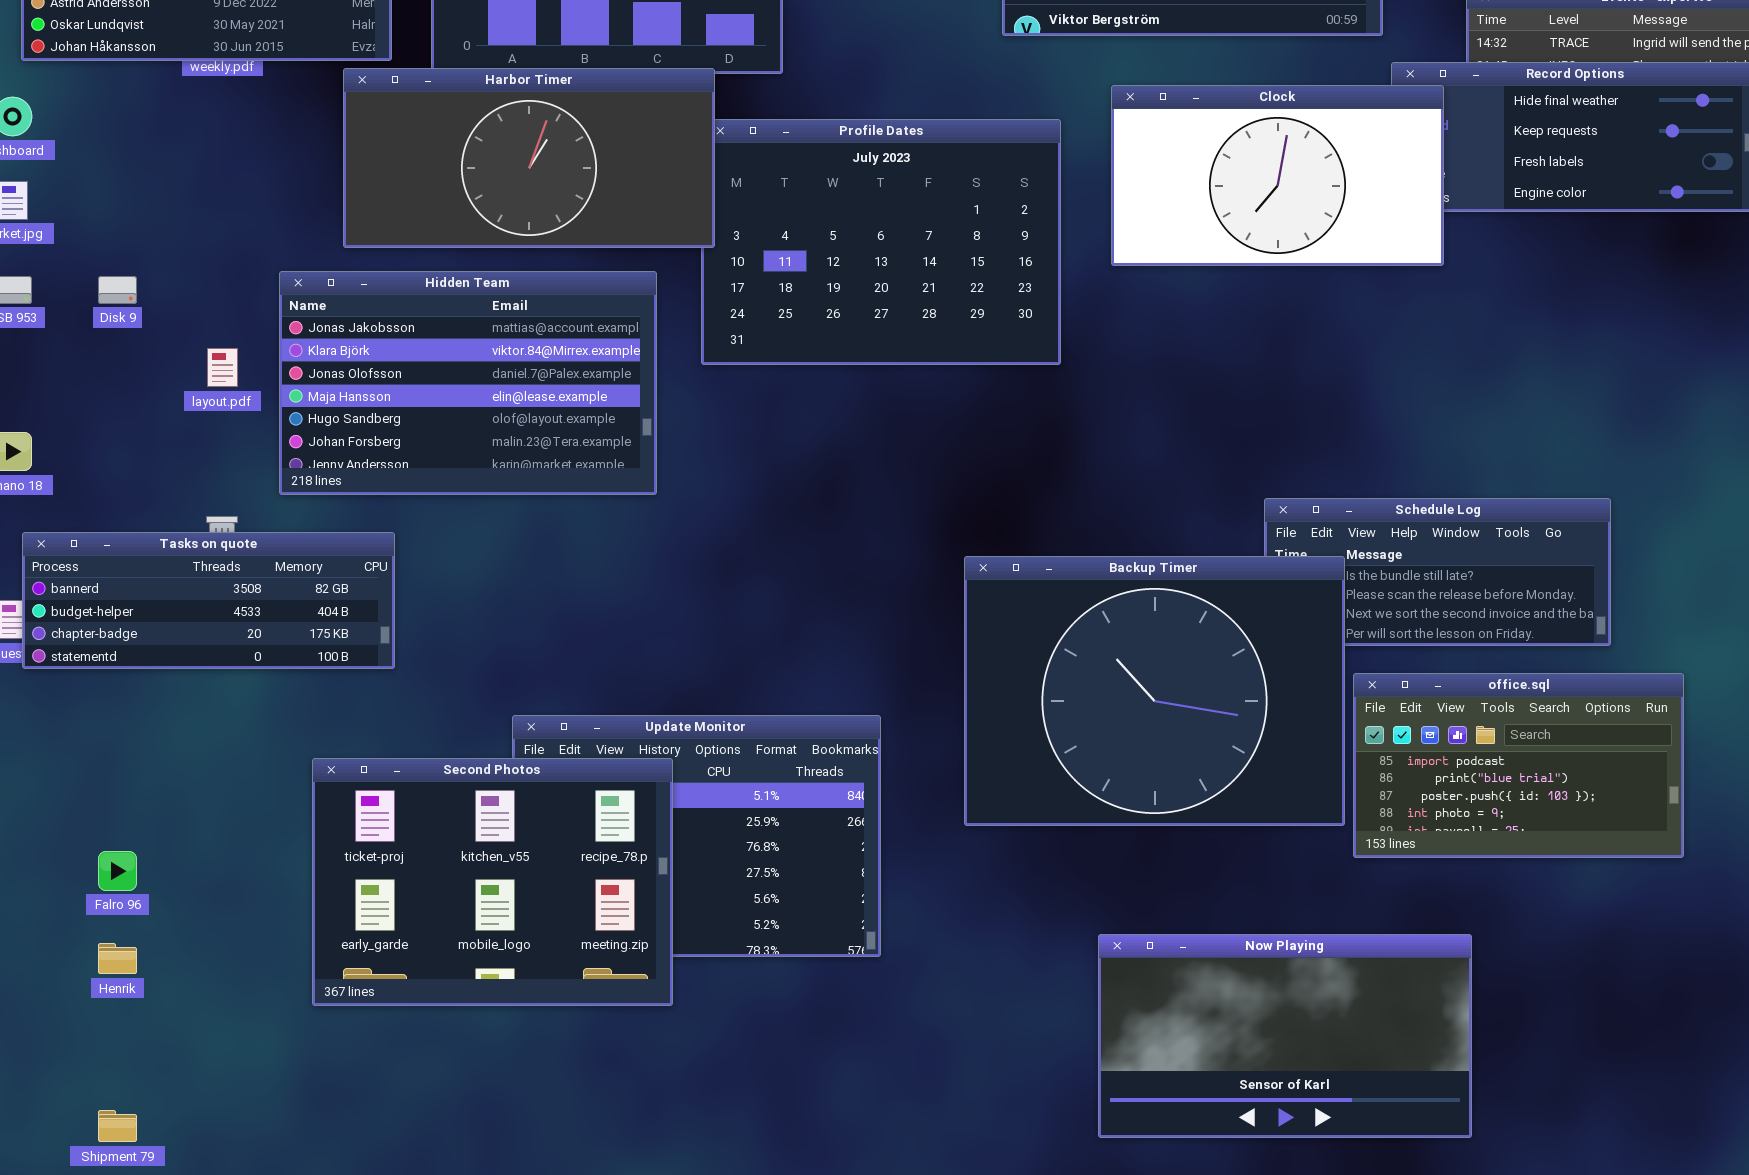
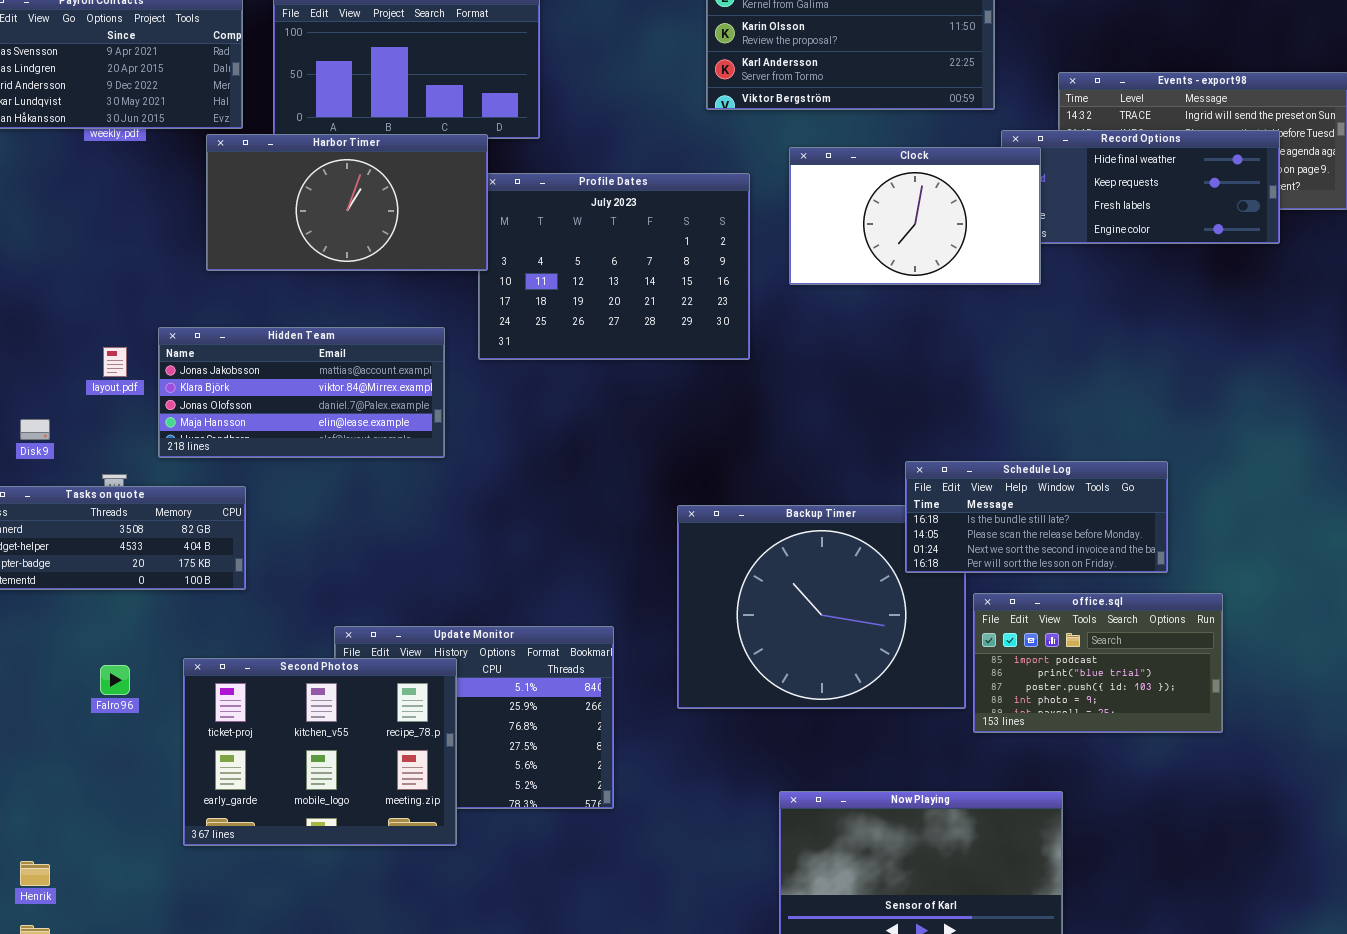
Hidden Team: [279,271,657,495] -> [158,327,445,458], resized
Disk 9: [98,276,137,304] -> [20,419,50,440], moved
Schedule Log: [1264,498,1611,646] -> [905,461,1168,573], raised
Falro 96: [98,851,137,891] -> [100,665,130,695], moved
Henrik: [98,943,137,974] -> [20,861,50,886], moved

